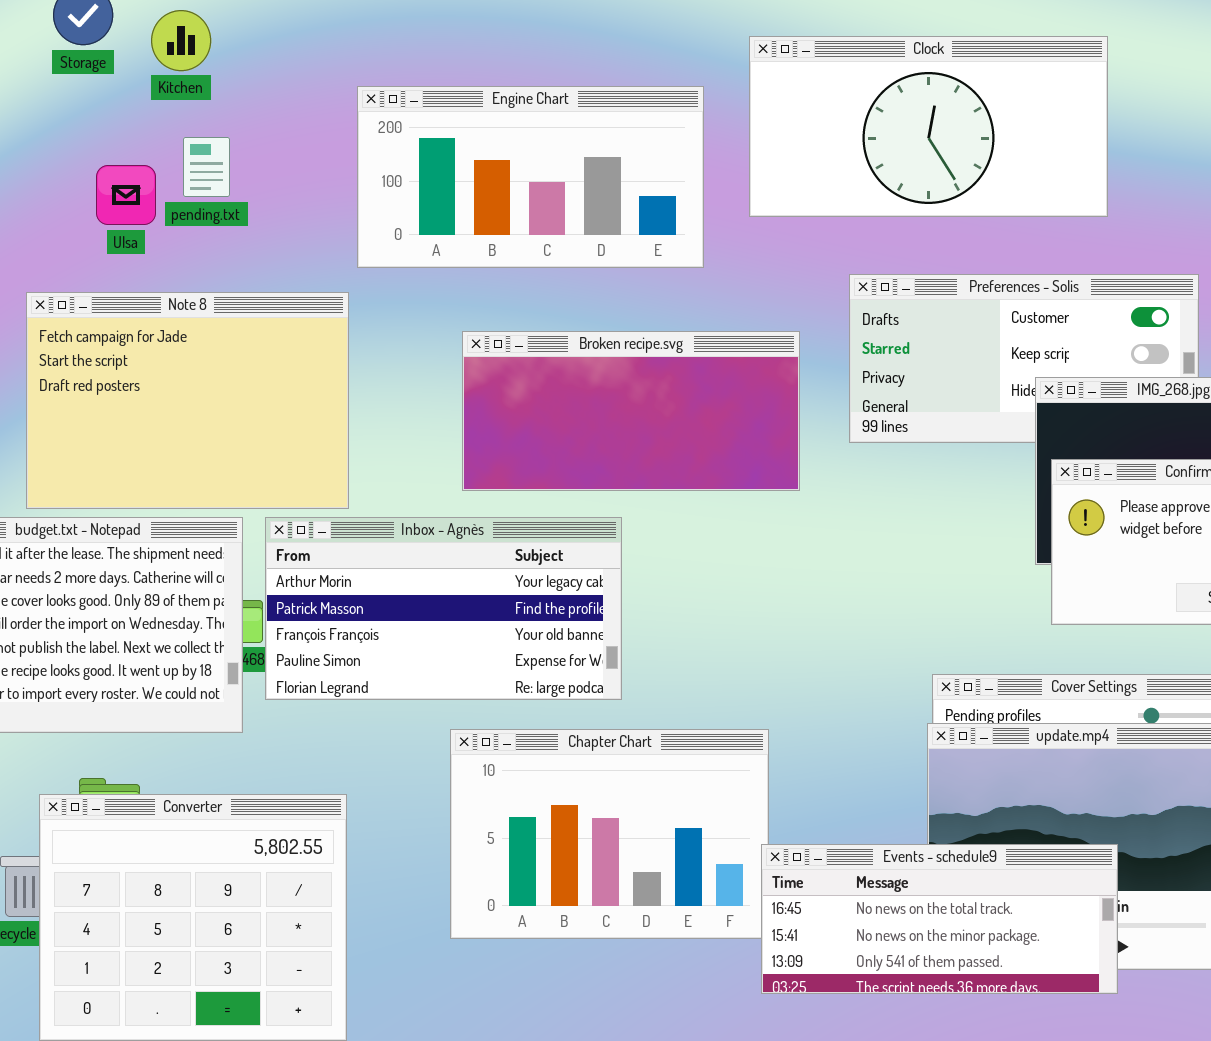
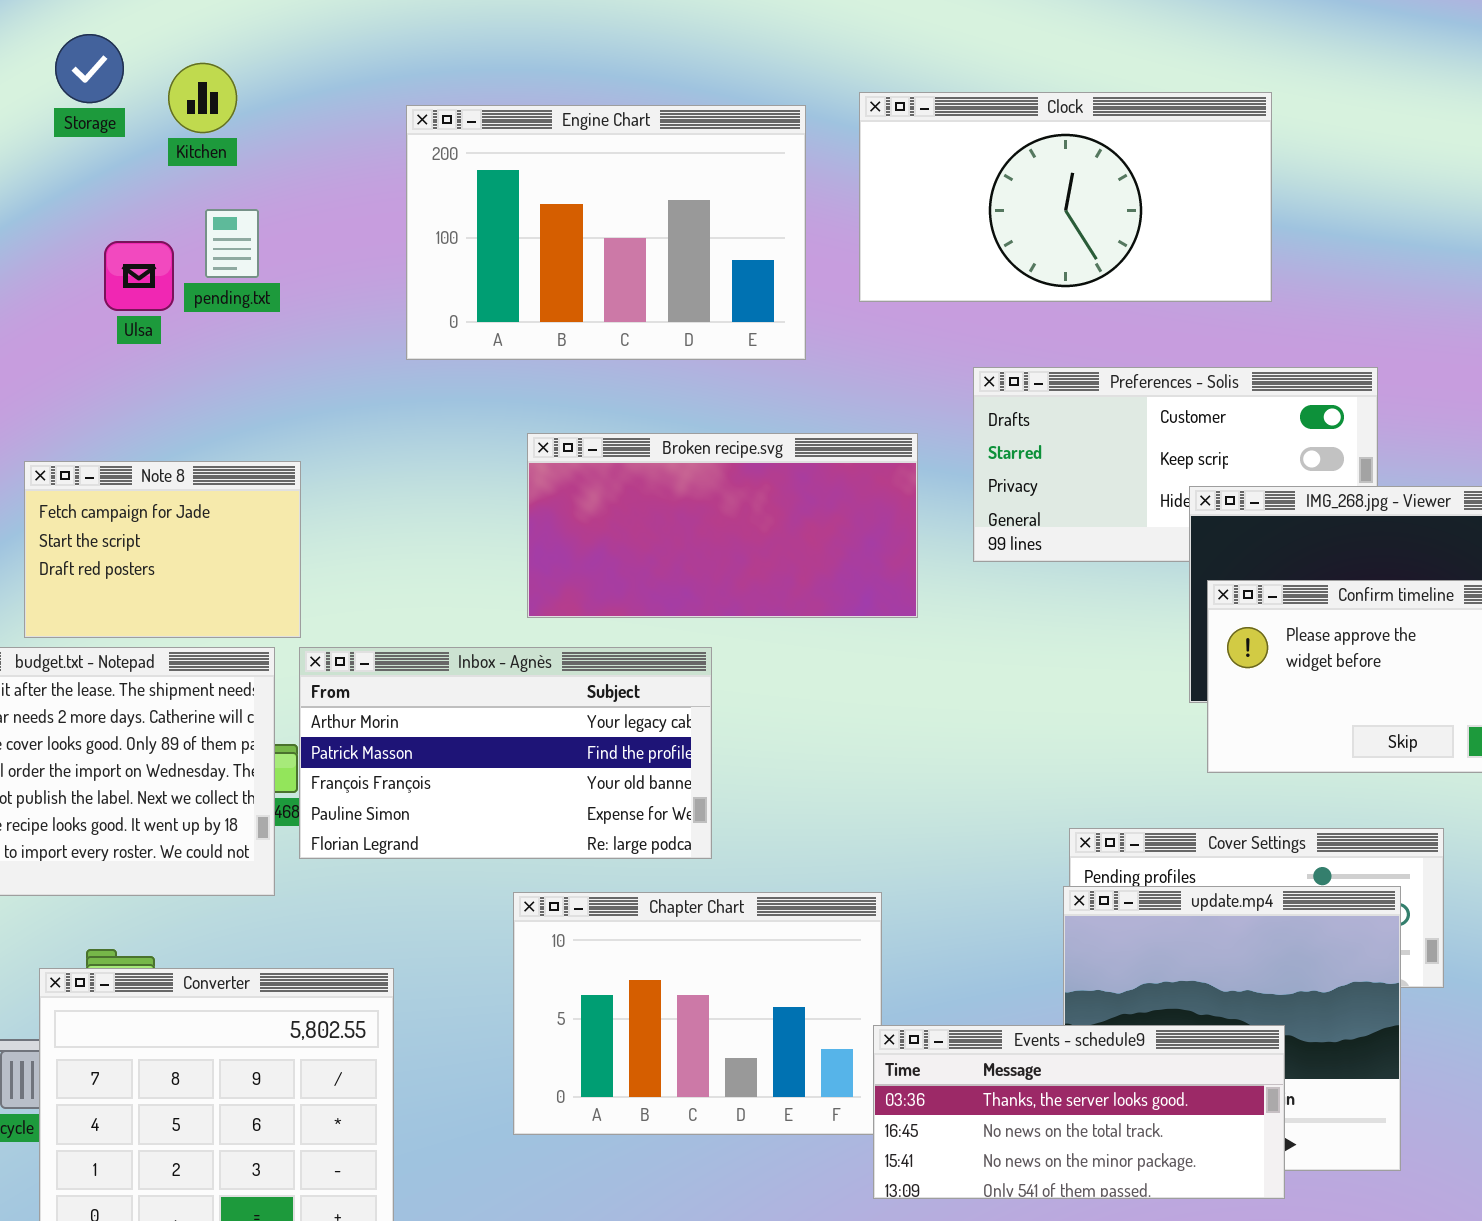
Engine Chart: [357,86,704,268] -> [406,105,806,360], resized
Note 8: [26,292,349,509] -> [24,461,301,638], resized
Events - schedule9: [761,844,1118,994] -> [873,1025,1285,1199], scrolled up 1 row

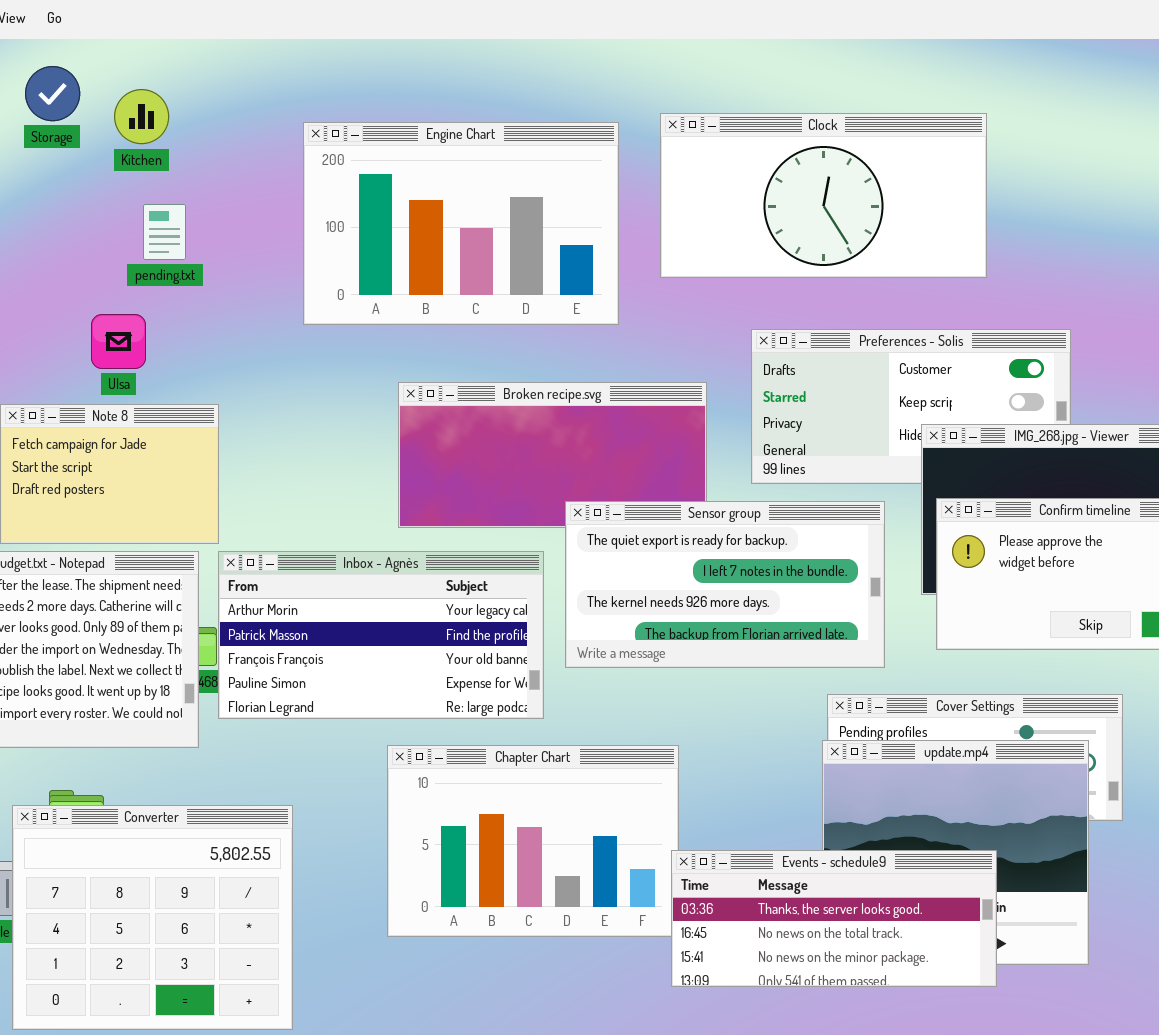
Ulsa: [104,241,174,311] -> [91,314,146,369], moved
Sensor group: none -> [565,501,885,668], opened

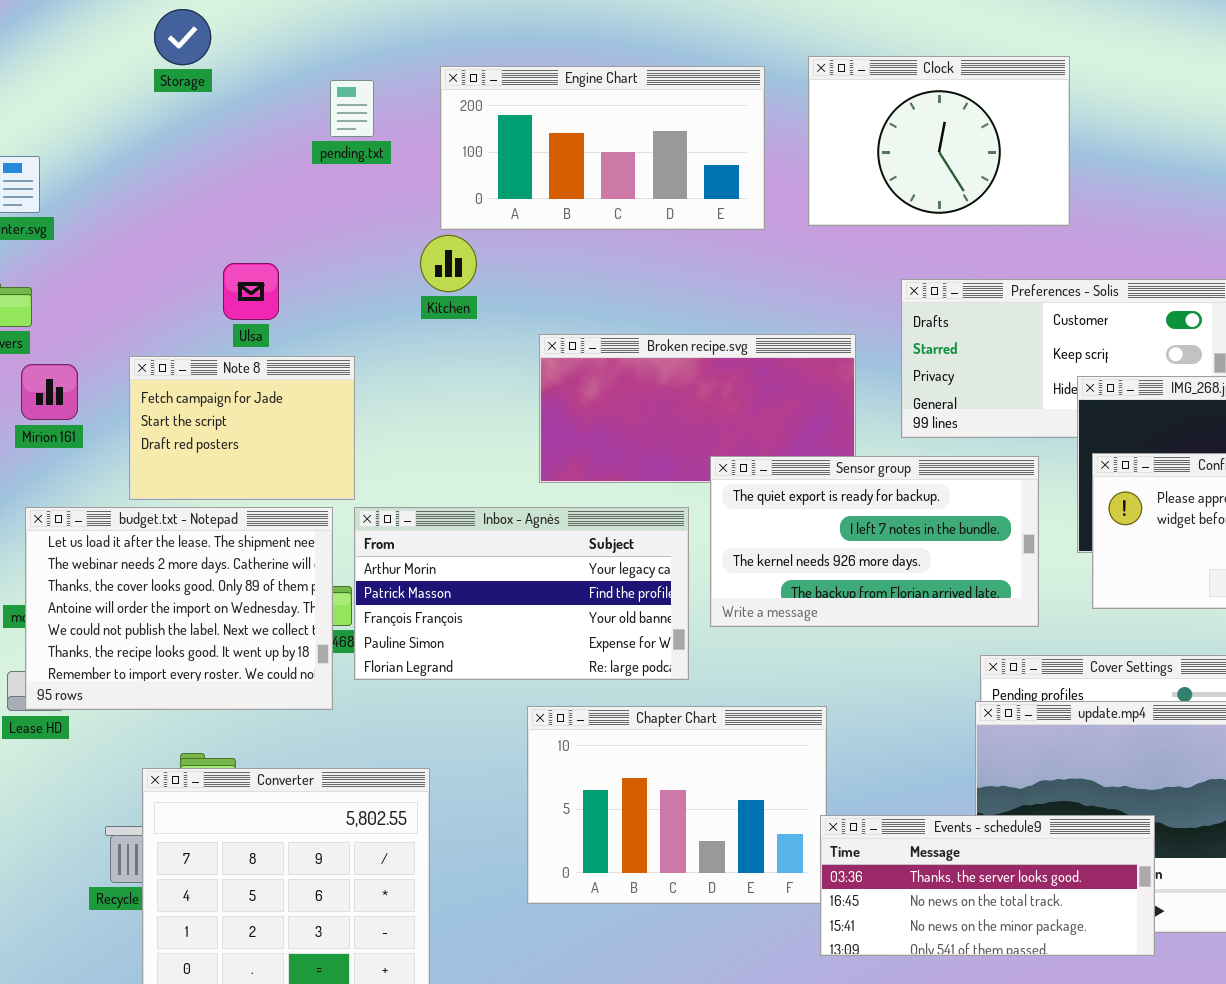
Kitchen: [114,89,169,144] -> [420,235,477,292], moved
Clock: [660,113,987,278] -> [808,56,1070,226], resized
Engine Chart: [303,122,619,325] -> [440,66,765,230], resized
pending.txt: [143,204,186,260] -> [330,80,374,137], moved

